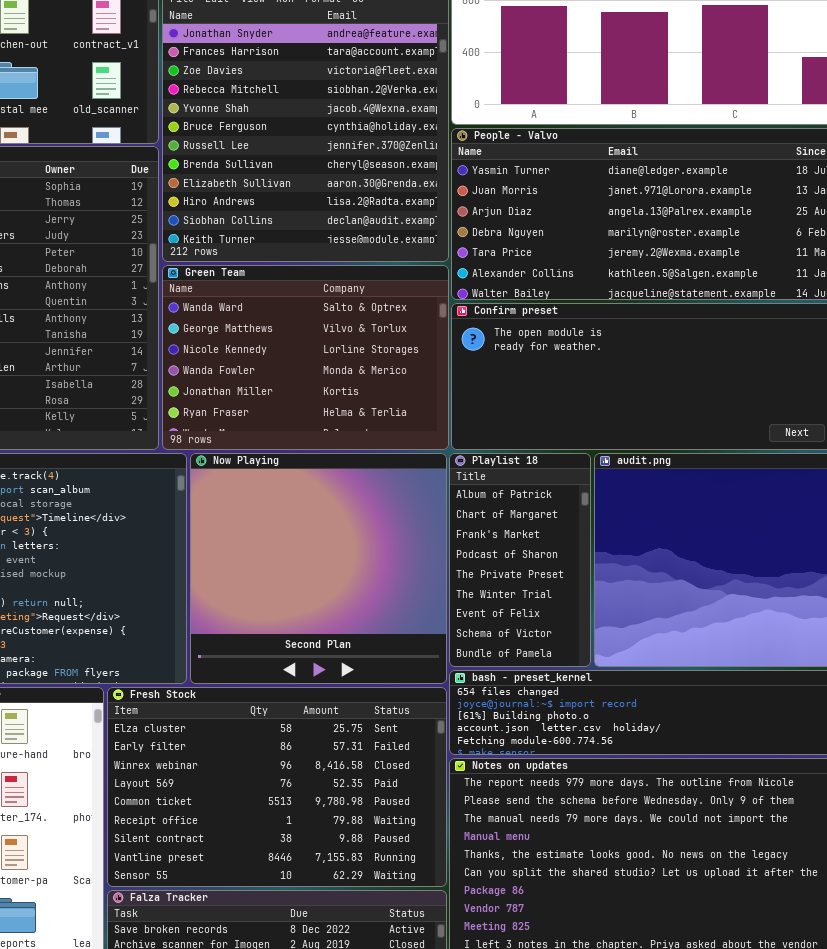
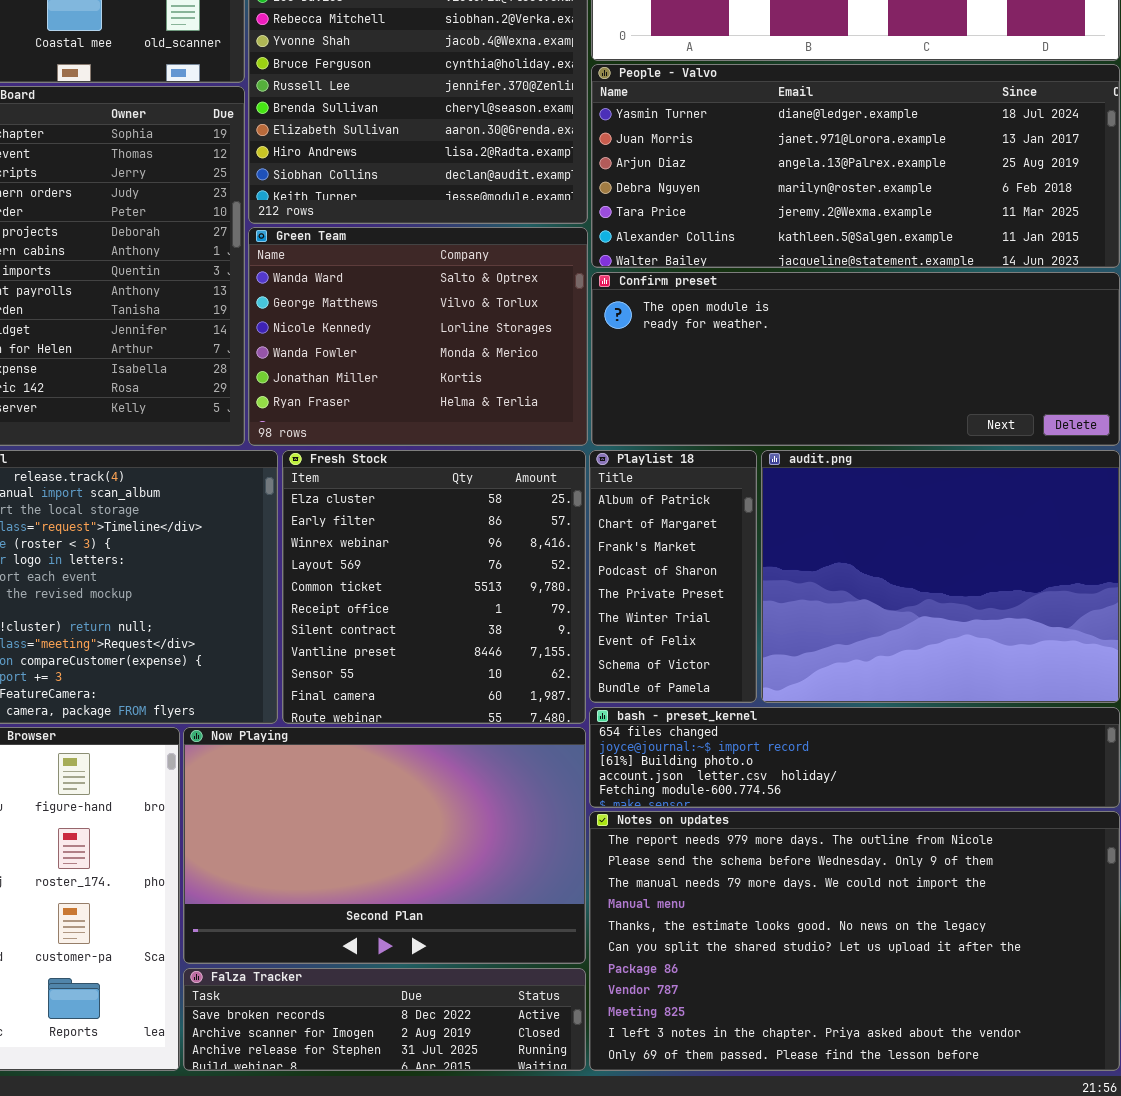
Now Playing: [190,453,447,684] -> [183,727,586,964], moved, resized
Fresh Stock: [107,687,447,887] -> [282,450,586,724], moved, resized

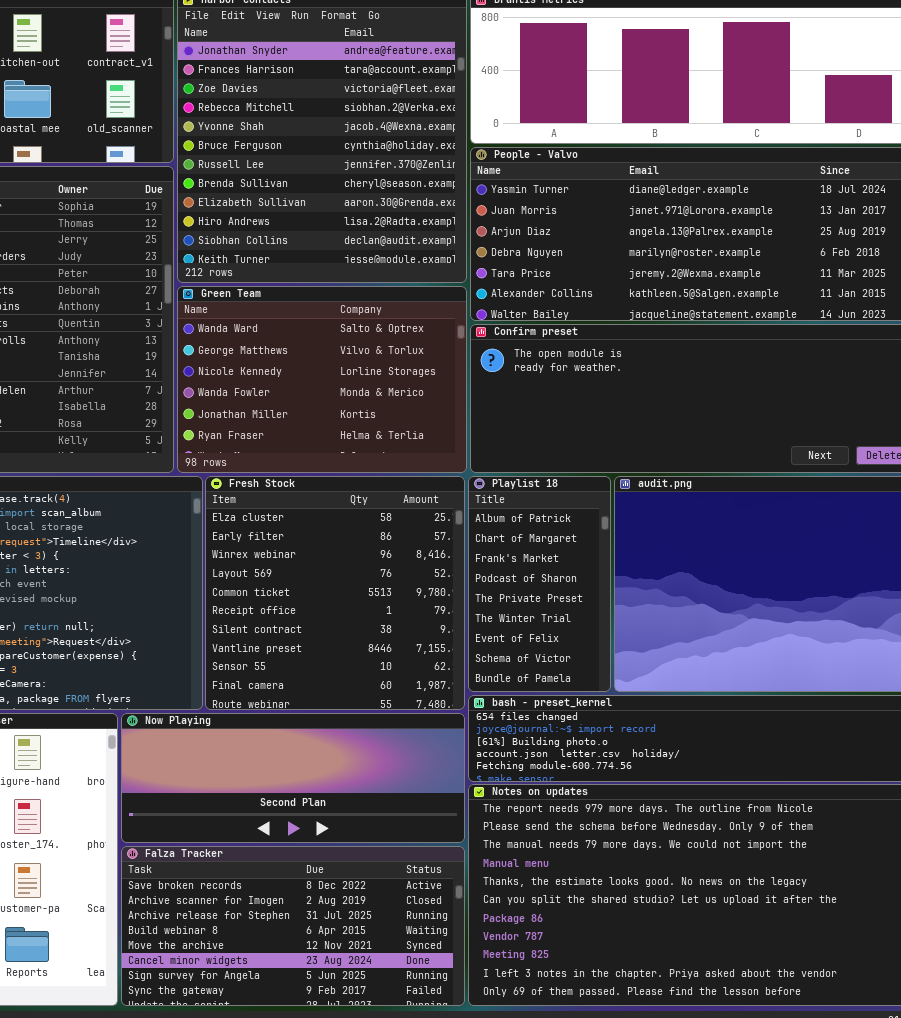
Now Playing: [183,727,586,964] -> [121,713,465,843], resized
Falza Tracker: [183,968,586,1071] -> [121,846,465,1006], resized

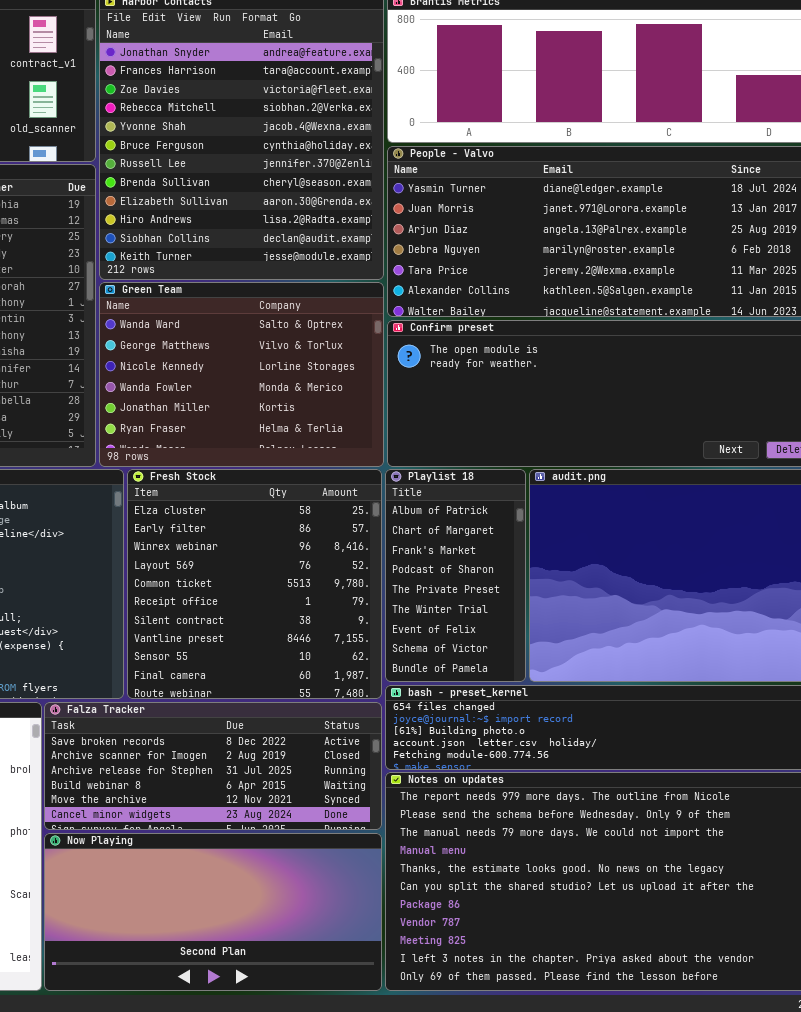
Now Playing: [121,713,465,843] -> [44,833,382,991], moved, resized
Falza Tracker: [121,846,465,1006] -> [44,702,382,830], moved, resized

